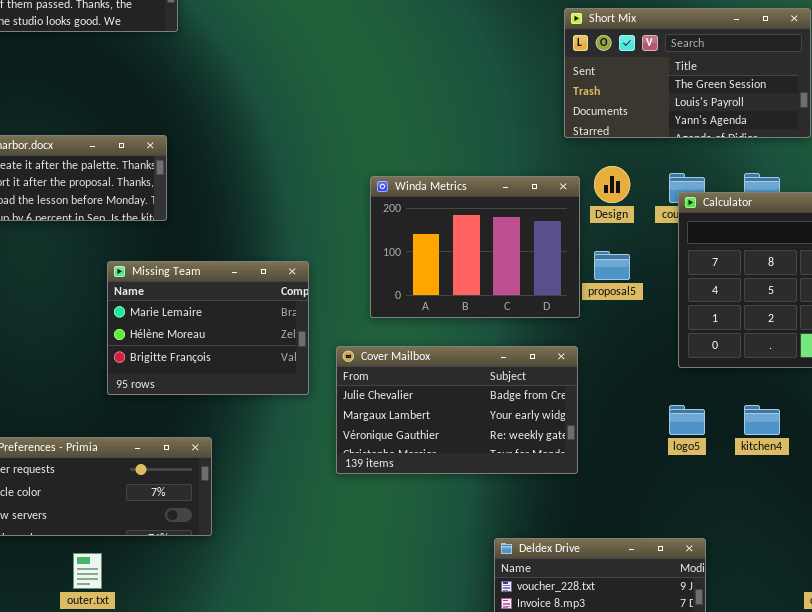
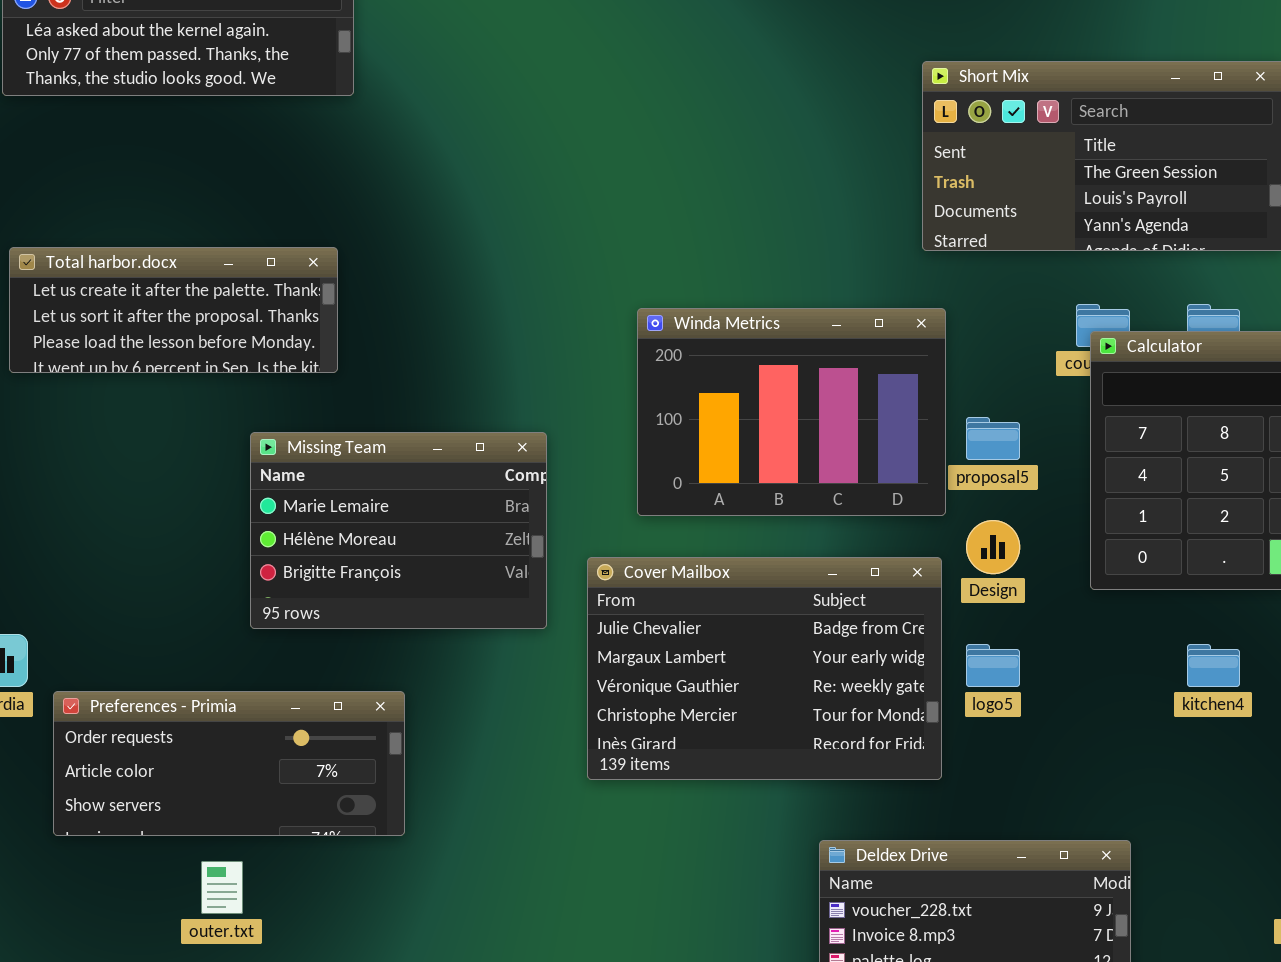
Design: [594,166,630,203] -> [966,520,1020,574], moved
Cover Mailbox: [336,346,578,474] -> [587,557,942,780], resized
logo5: [669,405,705,435] -> [966,644,1020,687], moved

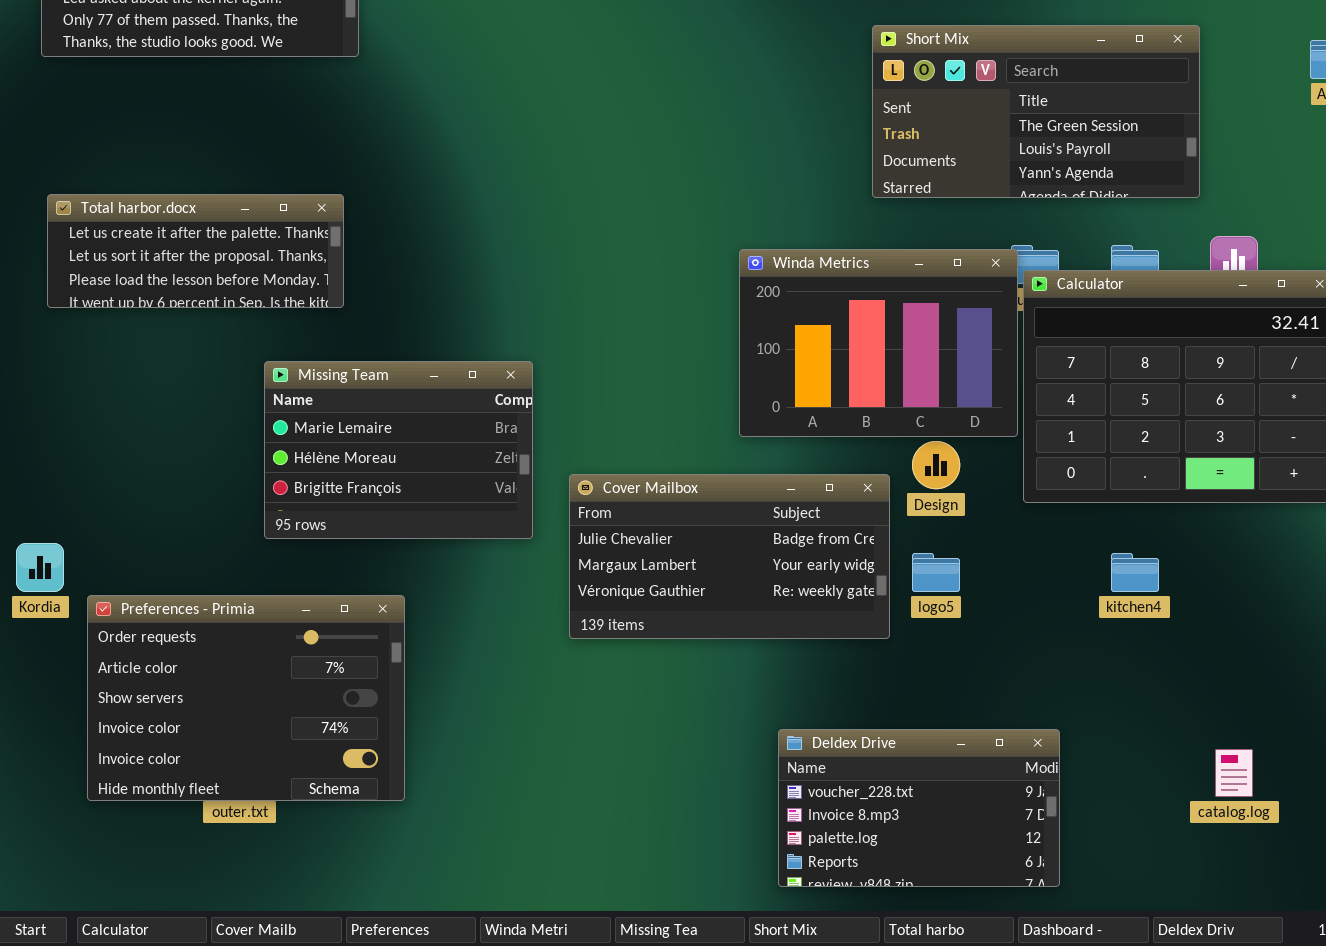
Winda Metrics: [637,308,946,516] -> [739,249,1018,437], moved
Cover Mailbox: [587,557,942,780] -> [569,474,890,639], resized
Preferences - Primia: [53,691,405,836] -> [87,595,405,801], resized

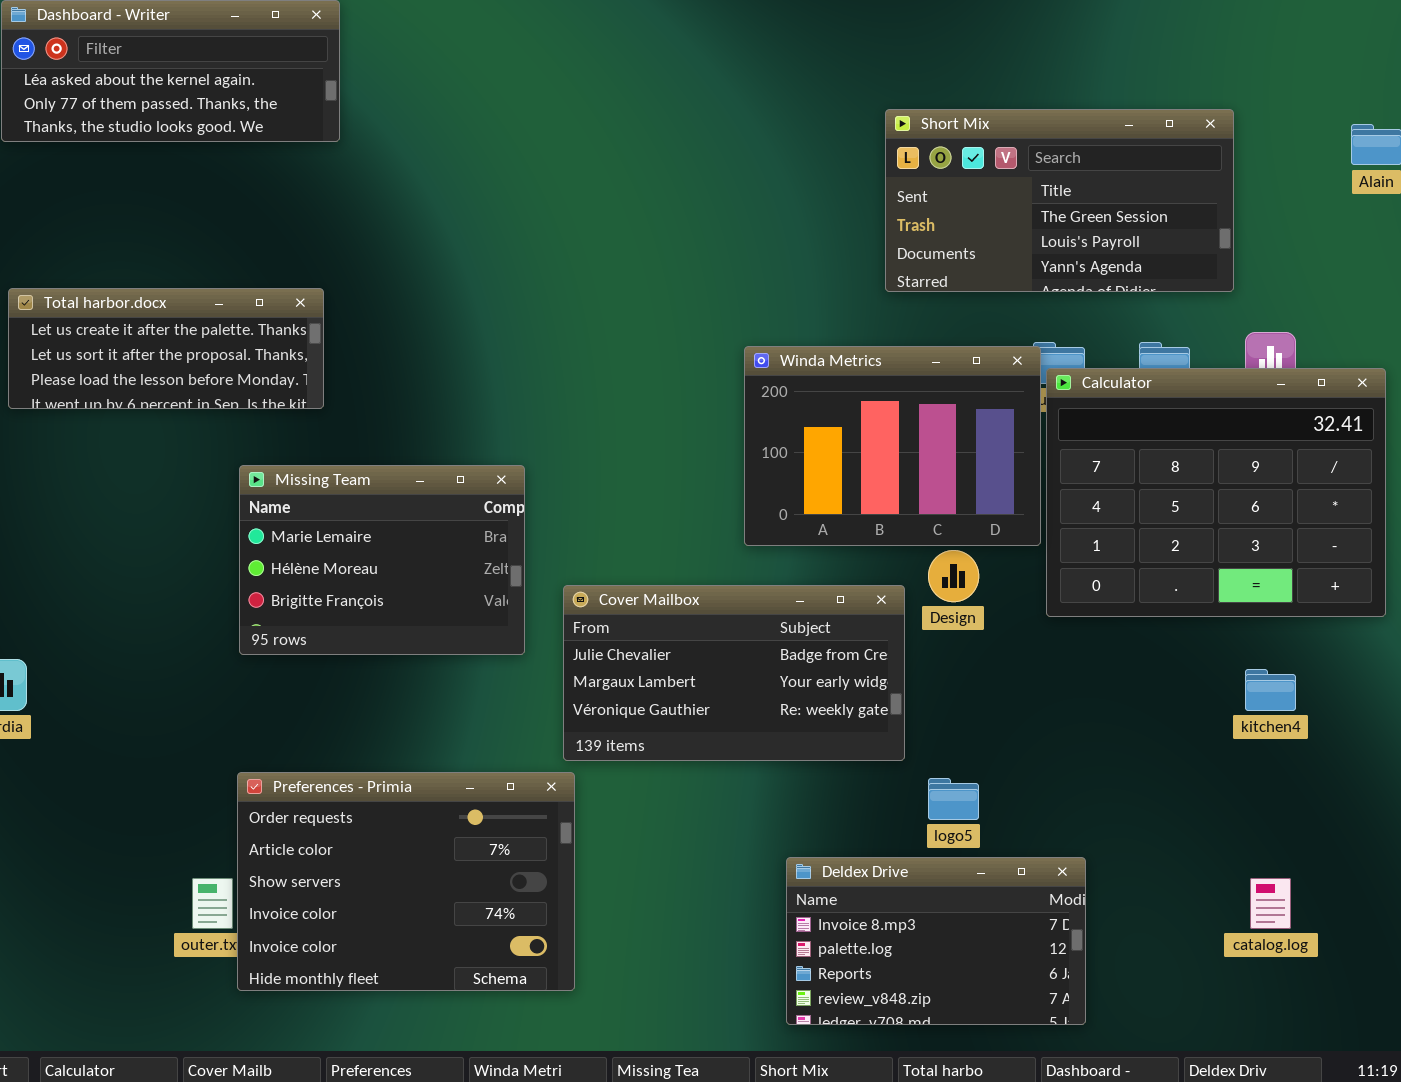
logo5: [912,553,960,592] -> [928,778,979,820], moved
kitchen4: [1111,553,1159,592] -> [1245,669,1296,711], moved
Preferences - Primia: [87,595,405,801] -> [237,772,575,991], moved
Deldex Drive: [778,729,1060,887] -> [786,857,1086,1025], scrolled down 1 row

